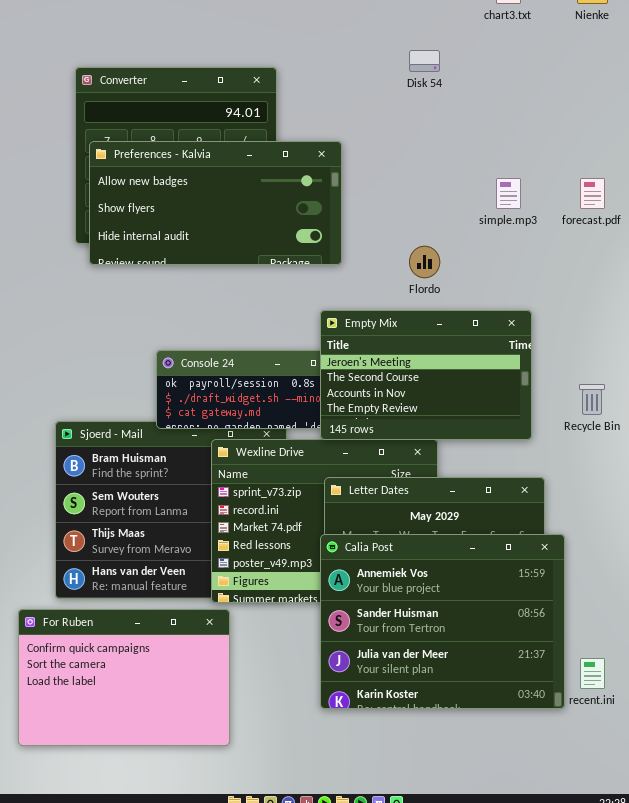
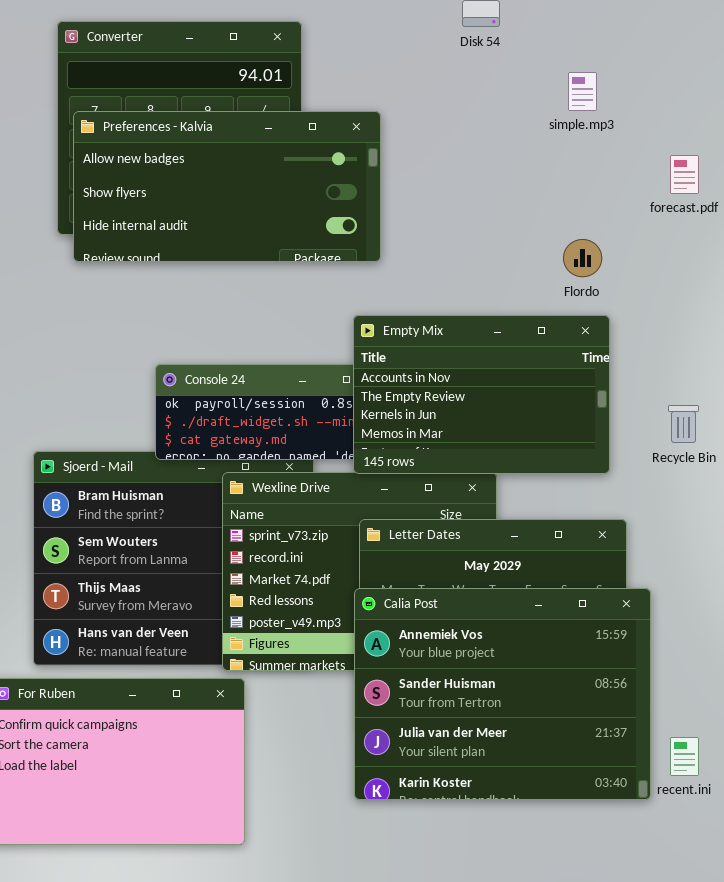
simple.mp3: [496,178,521,209] -> [568,72,597,111], moved
Flordo: [409,246,440,278] -> [563,239,602,277], moved
Empty Mix: [320,310,532,440] -> [353,315,610,474], scrolled down 2 rows

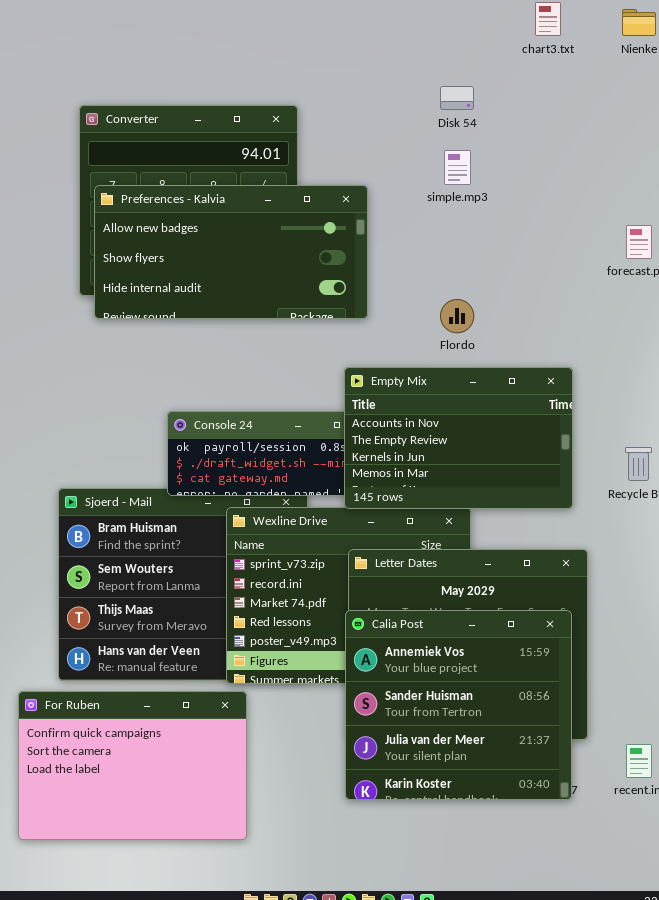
simple.mp3: [568,72,597,111] -> [444,150,471,185], moved
Flordo: [563,239,602,277] -> [440,299,474,333], moved
Calia Post: [354,588,651,800] -> [345,610,572,800], resized

